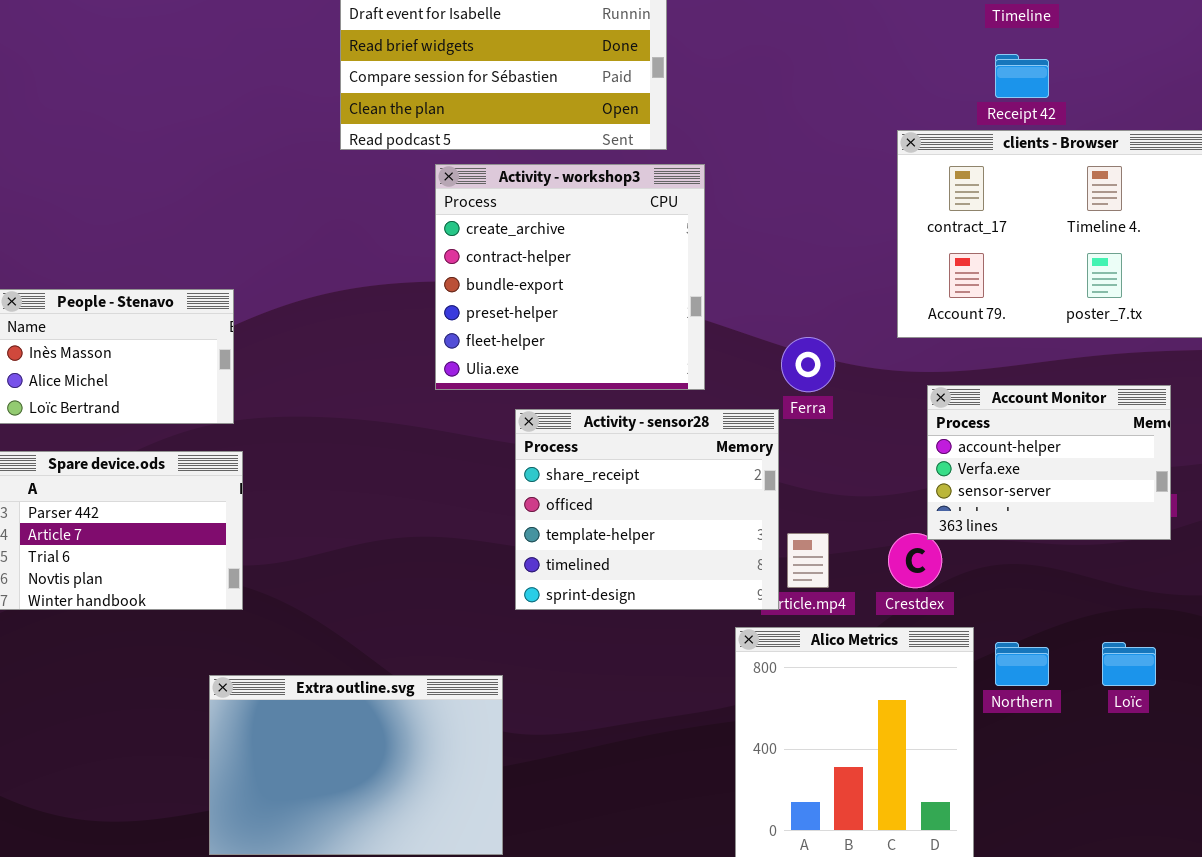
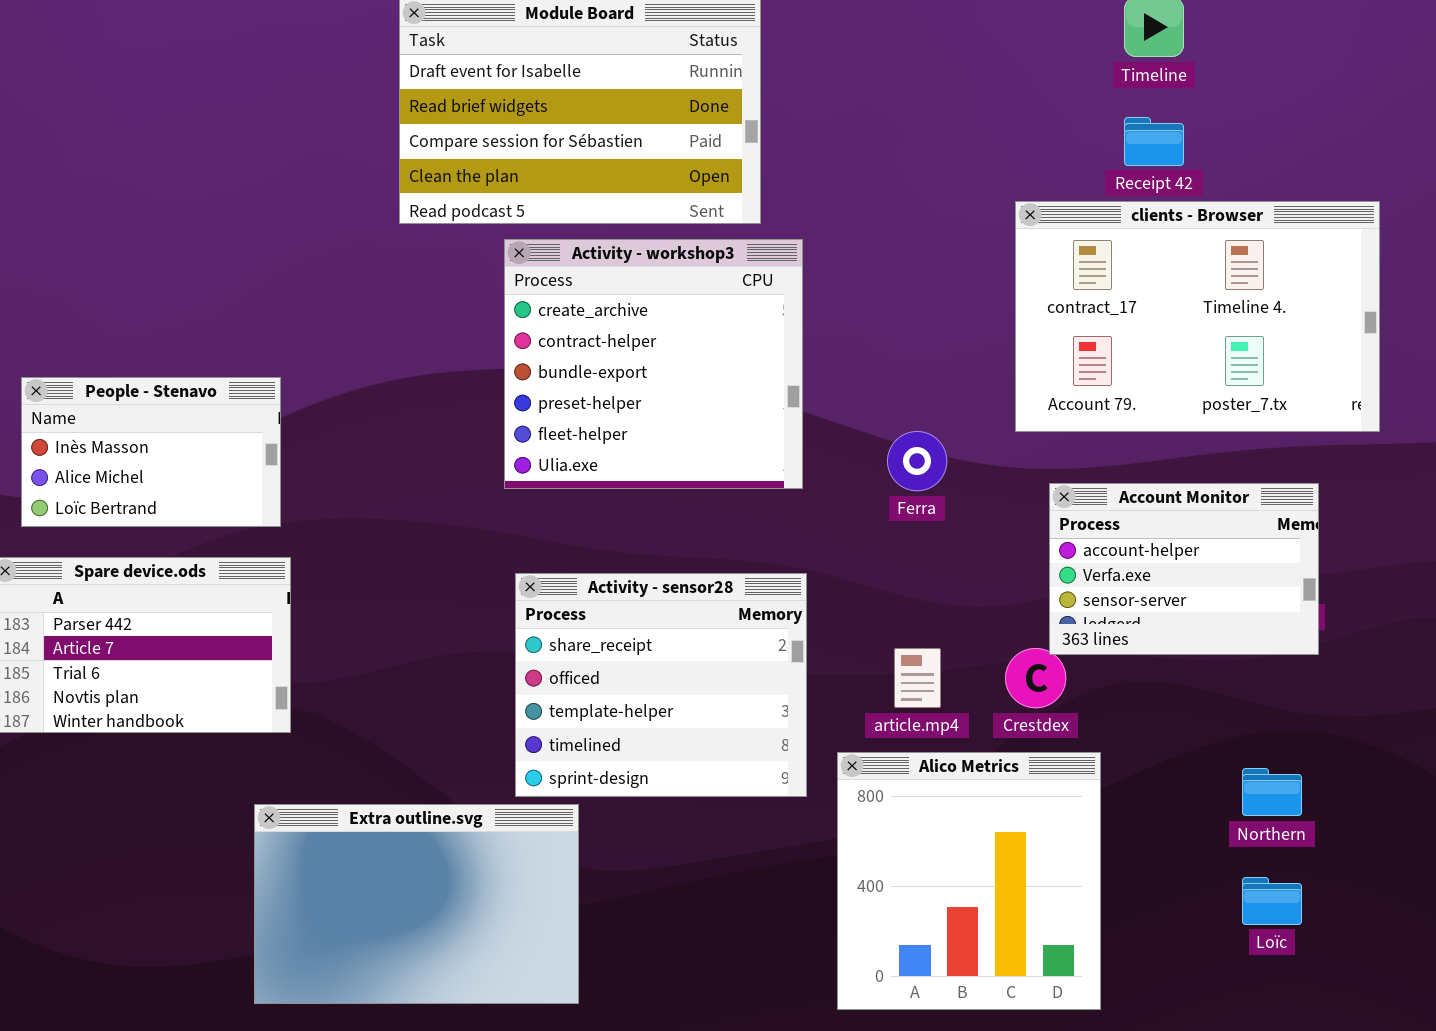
Activity - sensor28: [515,409,779,610] -> [515,573,807,797], moved
Northern: [995,642,1049,686] -> [1242,768,1302,816], moved
Loïc: [1102,642,1156,686] -> [1242,877,1302,925], moved

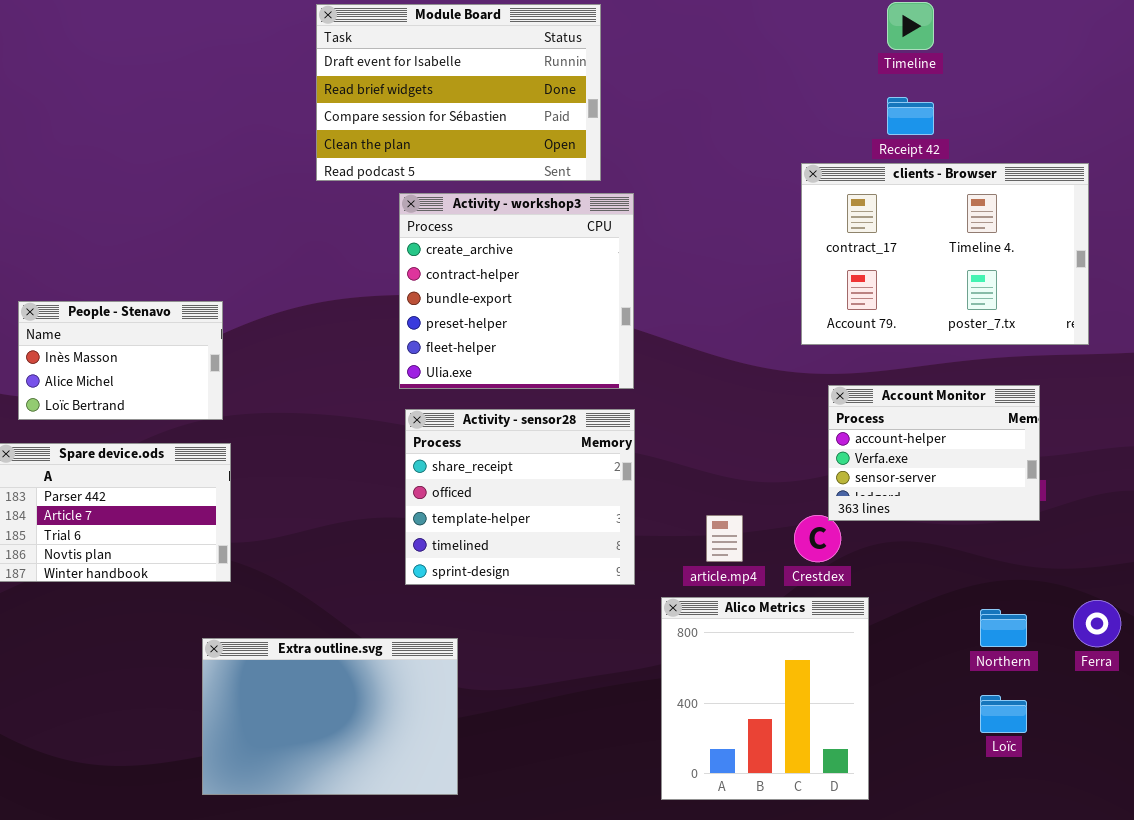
Ferra: [887,431,947,491] -> [1073,600,1121,647], moved
Activity - sensor28: [515,573,807,797] -> [405,409,635,585], moved

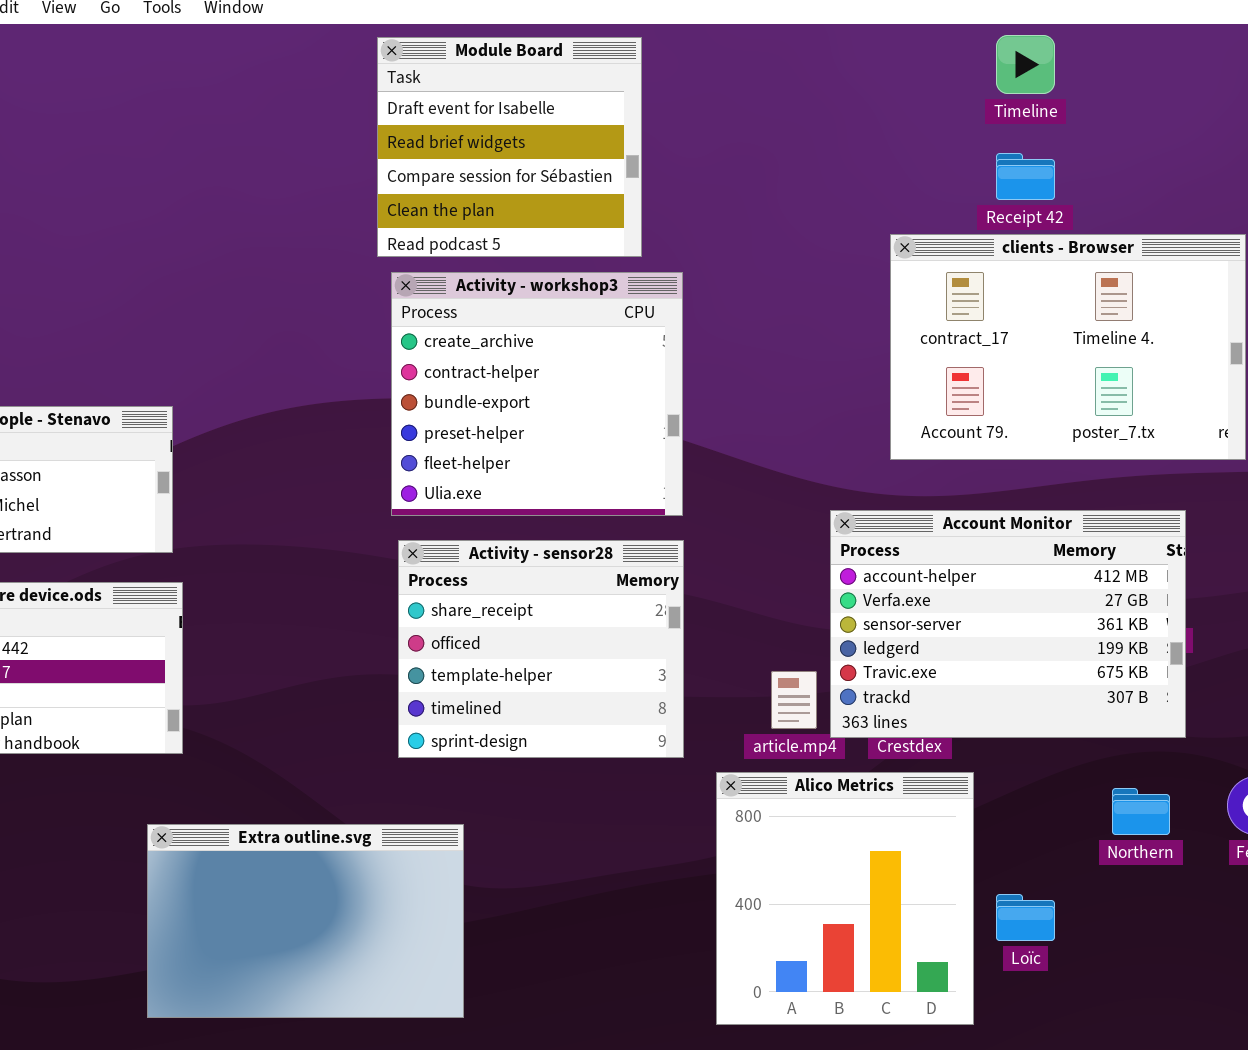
Module Board: [316,4,601,181] -> [377,37,642,257], resized
Account Monitor: [828,385,1040,521] -> [830,510,1186,738], resized
Loïc: [980,695,1027,733] -> [996,894,1055,941], moved

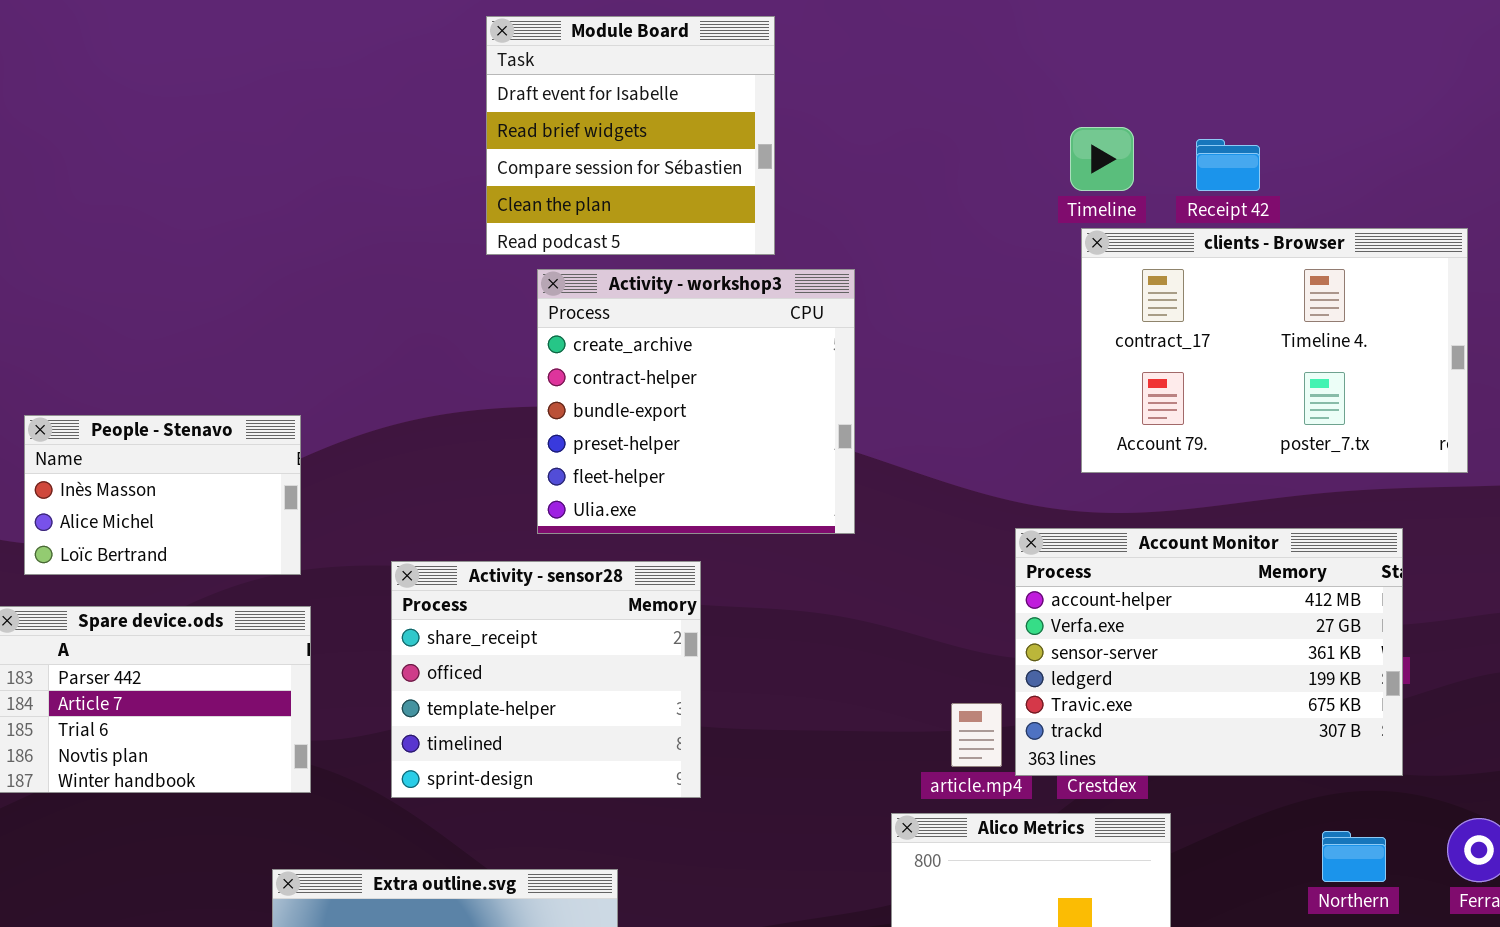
Timeline: [996,35,1055,94] -> [1070,127,1134,191], moved
Module Board: [377,37,642,257] -> [486,16,775,255], moved
Activity - sensor28: [398,540,684,758] -> [391,561,701,798], moved

